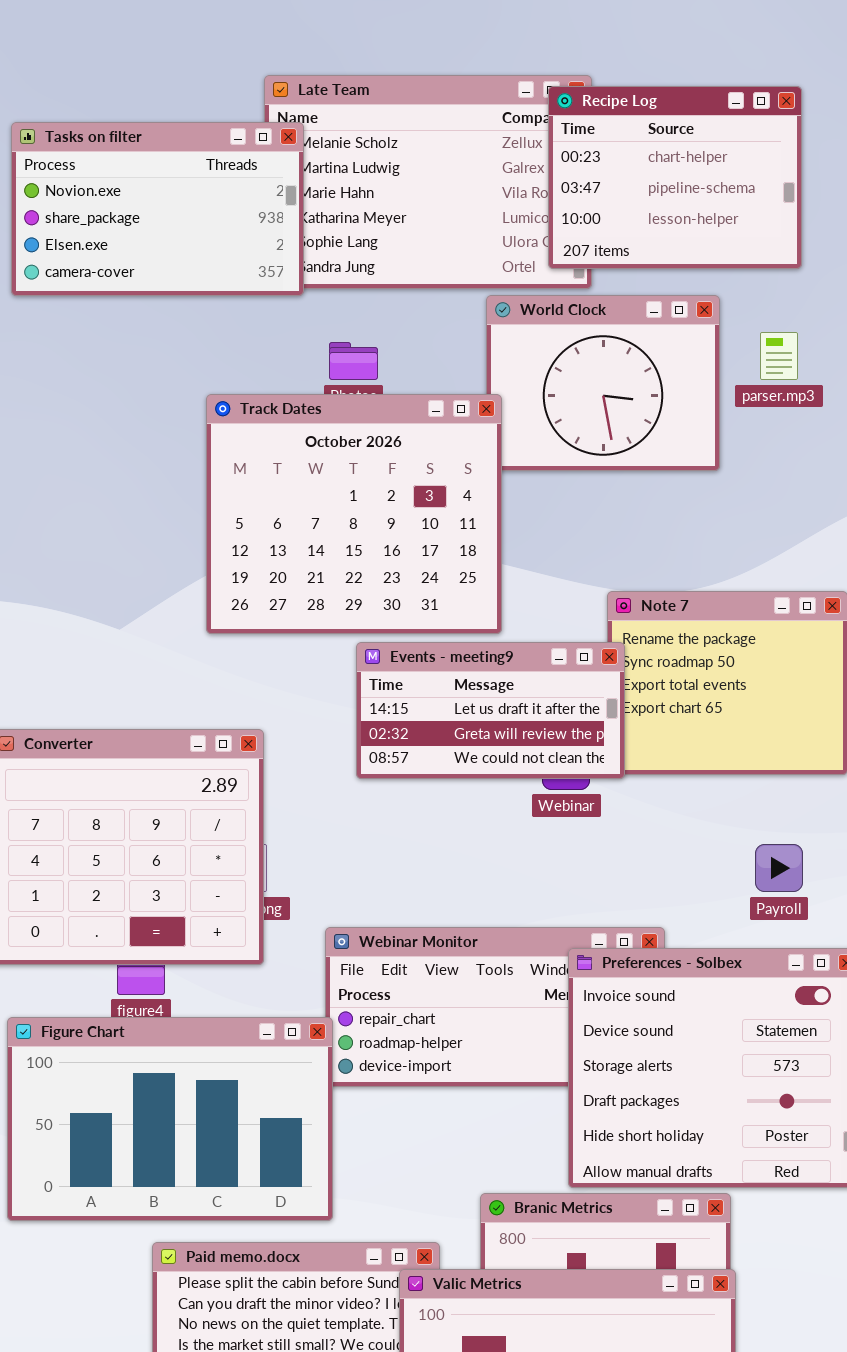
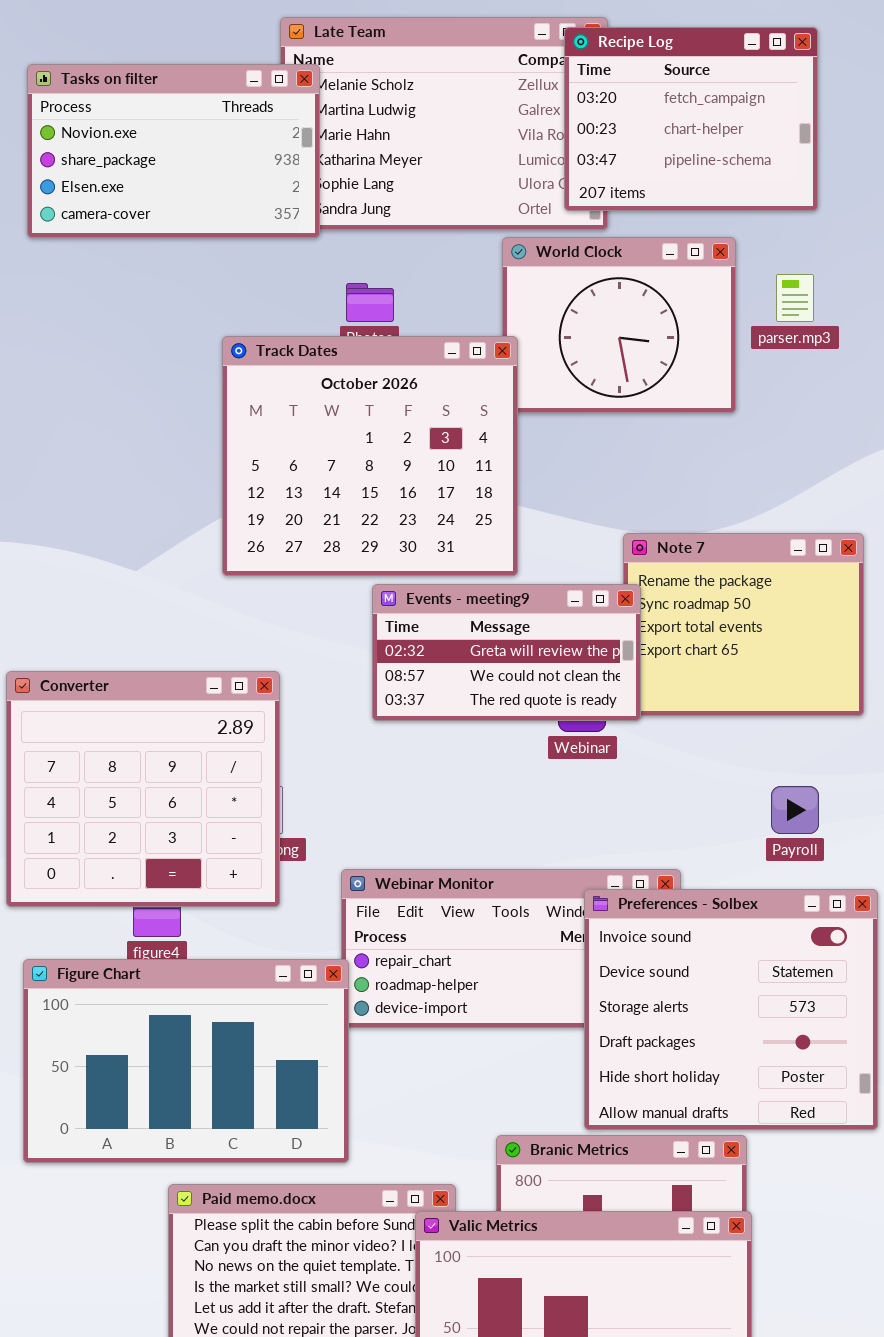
Recipe Log: [548,86,802,269] -> [564,27,818,211], scrolled up 1 row
Events - meeting9: [356,642,625,779] -> [372,584,641,721], scrolled down 1 row

